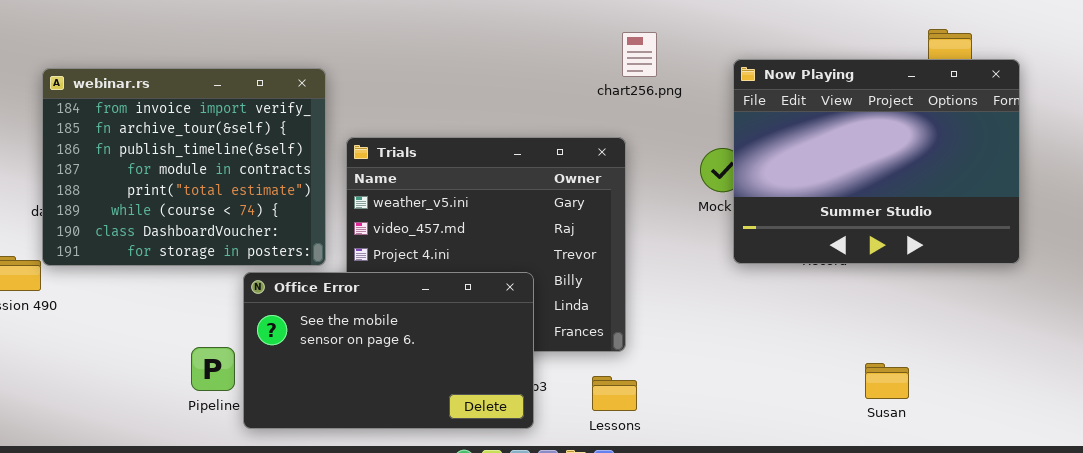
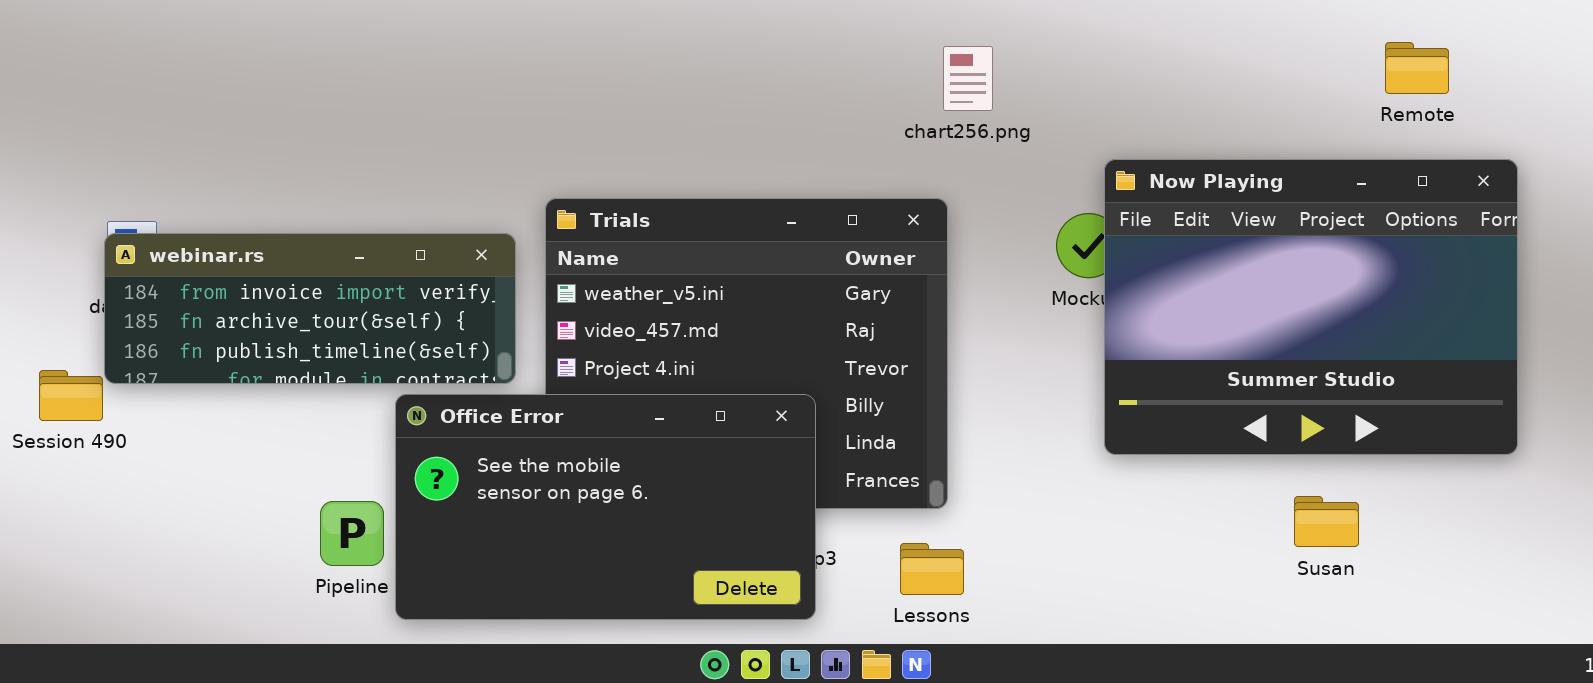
Now Playing: [733,59,1020,264] -> [1104,159,1518,455], moved
webinar.rs: [42,68,326,266] -> [104,233,516,384], resized
Susan: [865,363,909,399] -> [1294,496,1359,547], moved

